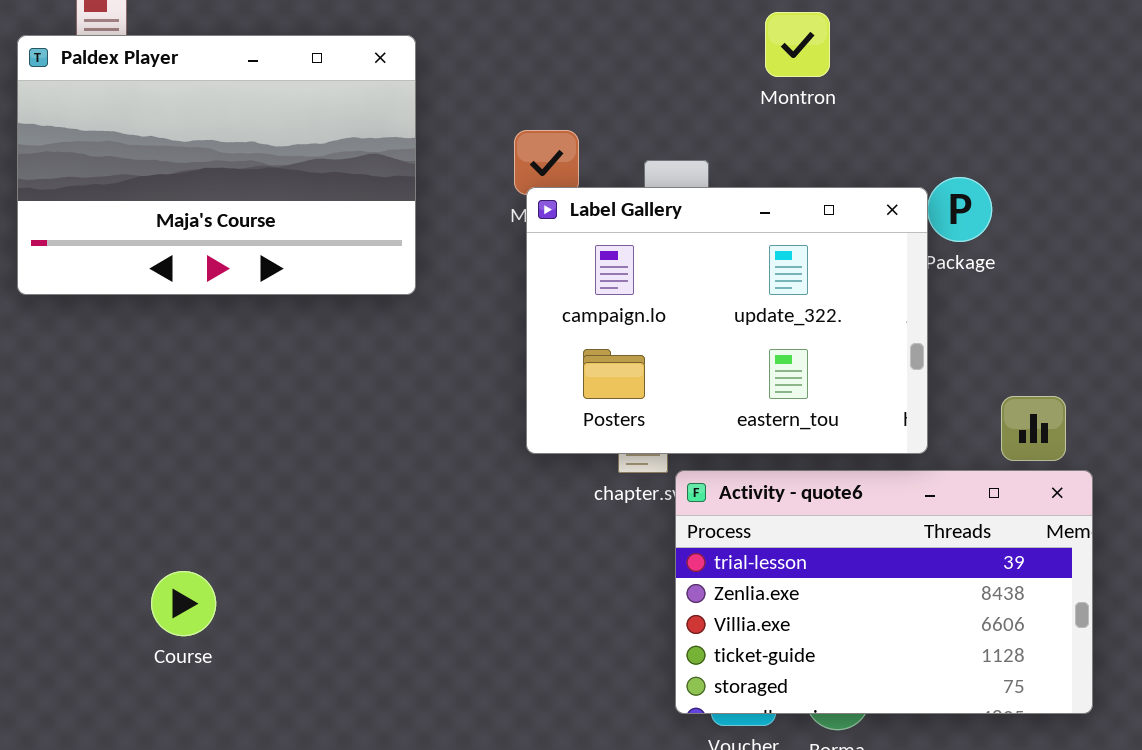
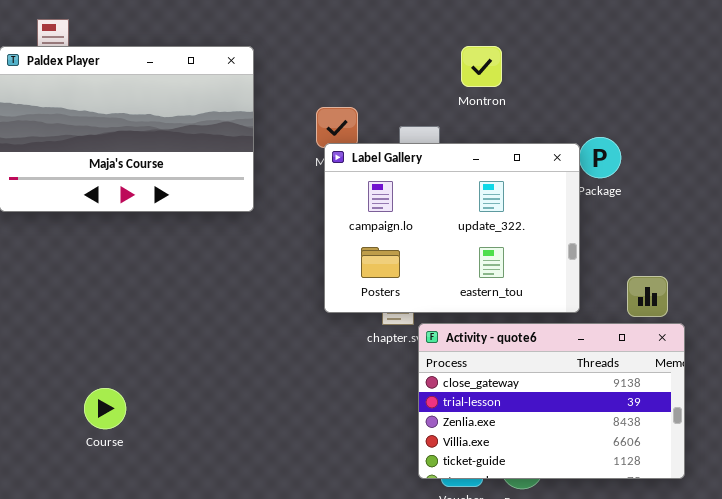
Montron: [765,12,830,77] -> [461,46,502,87], moved
Activity - quote6: [675,470,1093,714] -> [418,323,685,479], scrolled up 1 row

